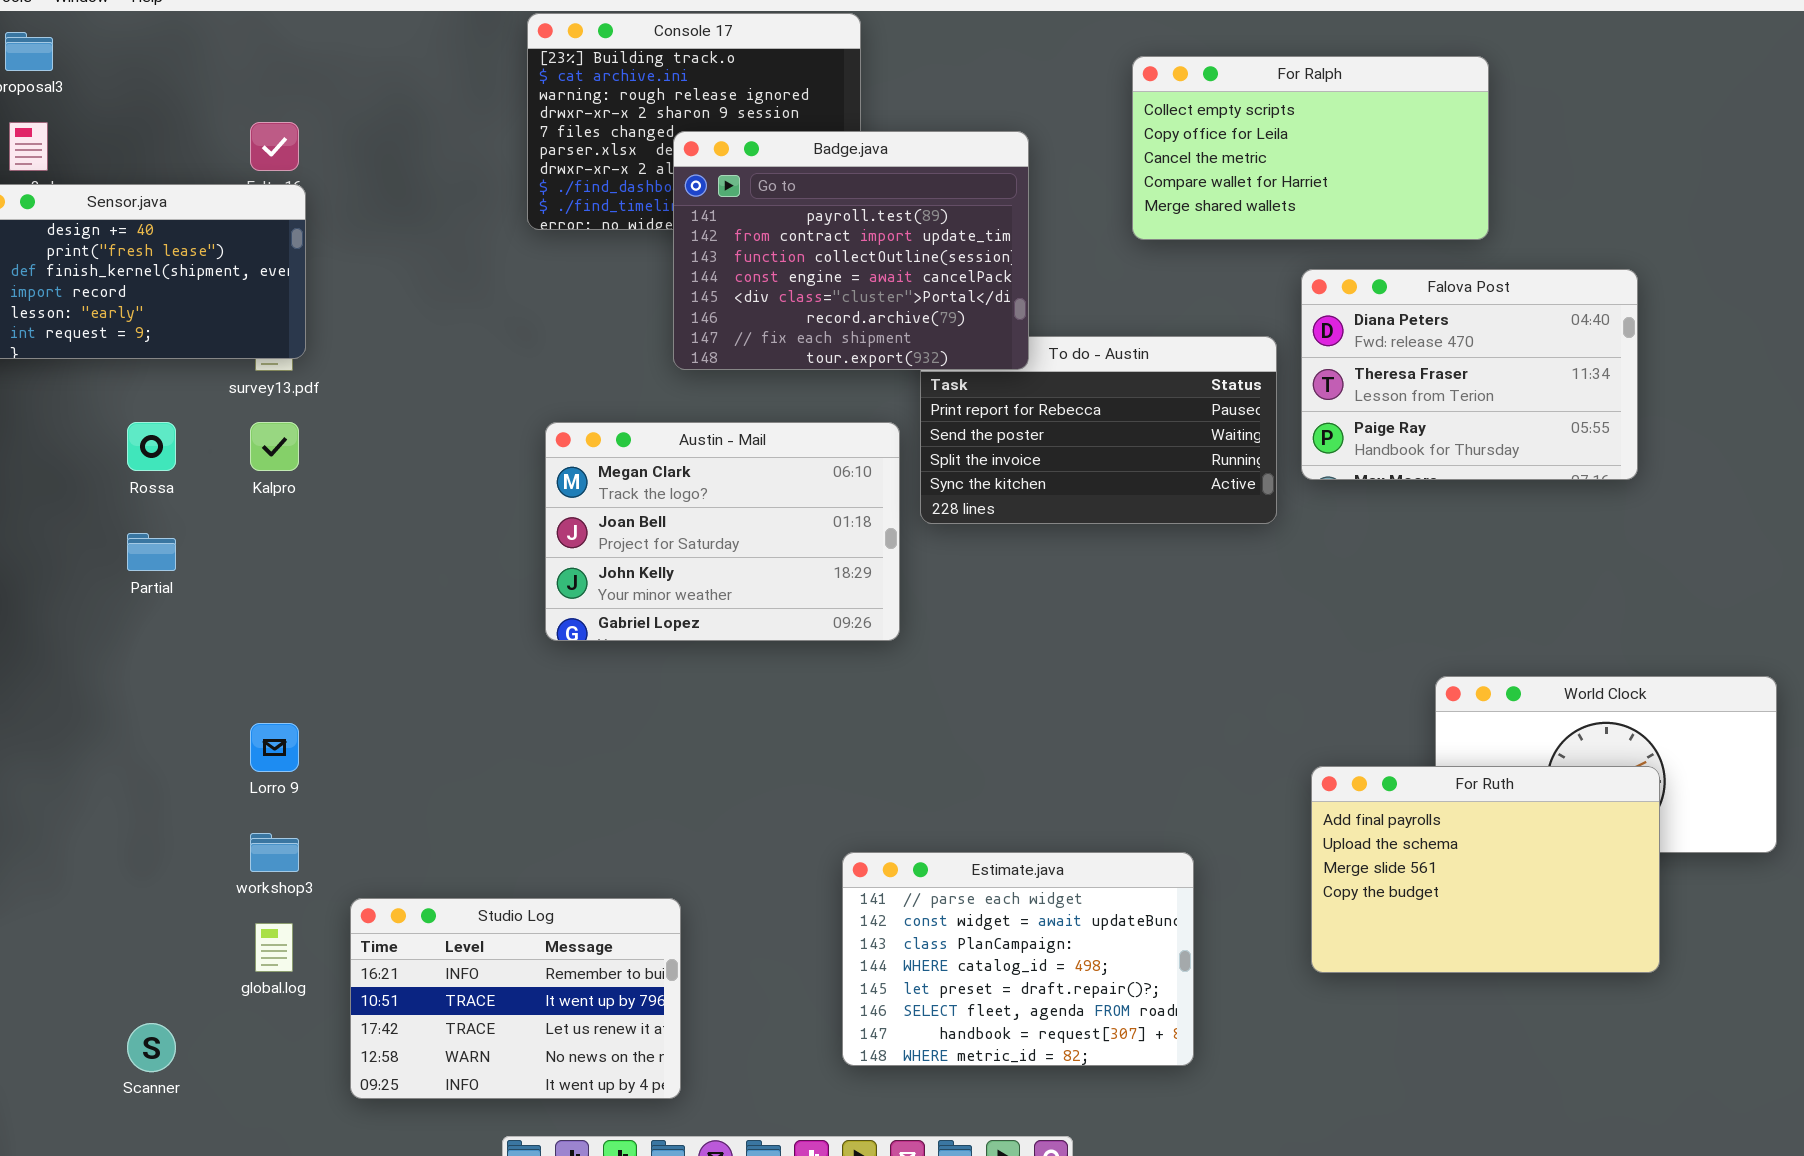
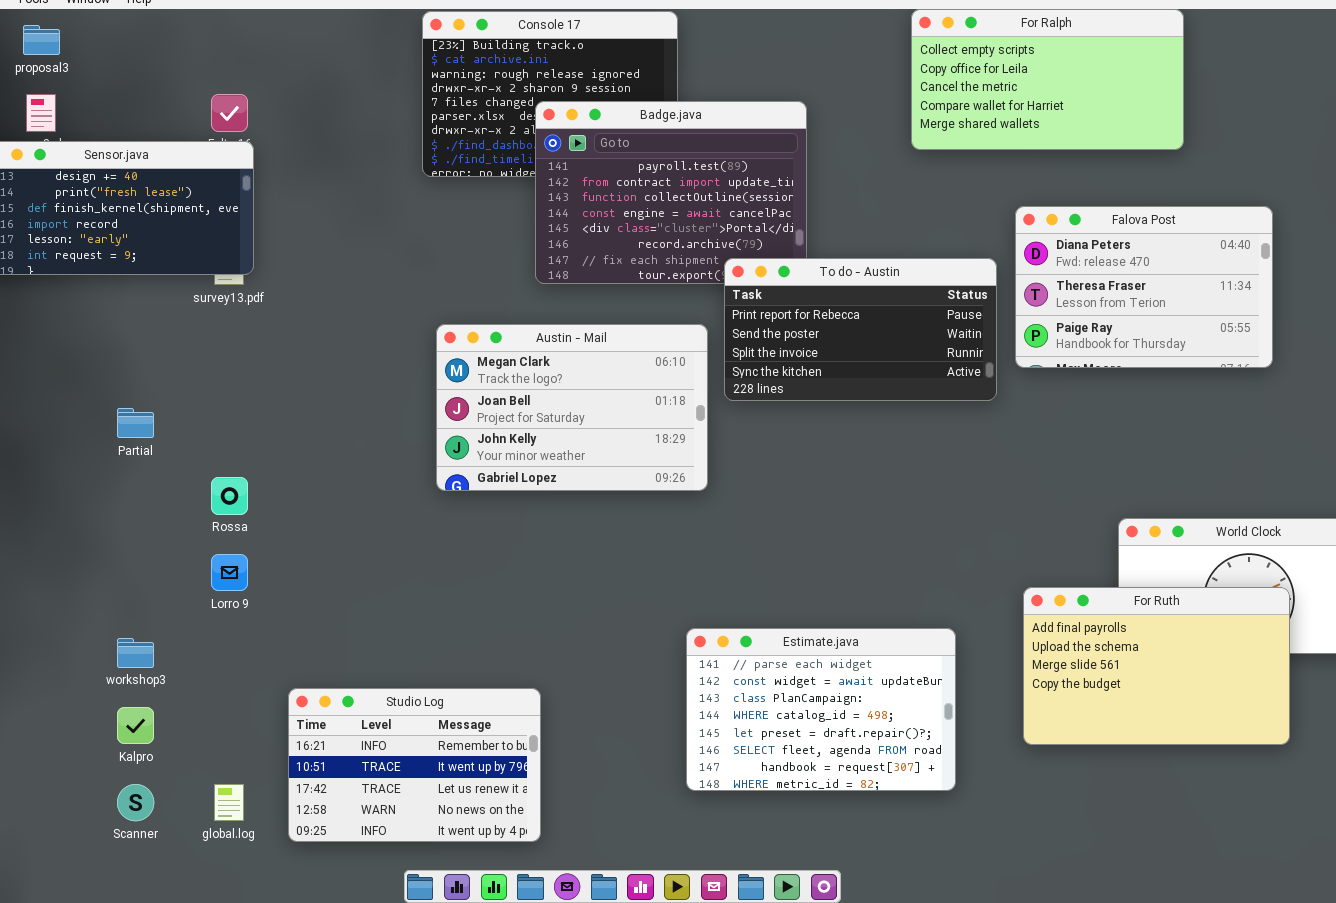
For Ralph: [1132,56,1489,240] -> [911,9,1184,150], moved
To do - Austin: [920,336,1277,524] -> [724,258,997,401], raised
Rossa: [127,422,176,471] -> [211,477,248,515], moved
Kalpro: [250,422,299,471] -> [117,707,154,744], moved
workshop3: [250,833,299,872] -> [117,638,154,668], moved
Estimate.java: [842,852,1194,1066] -> [686,628,956,791], moved
global.log: [255,923,293,972] -> [214,784,244,821], moved

